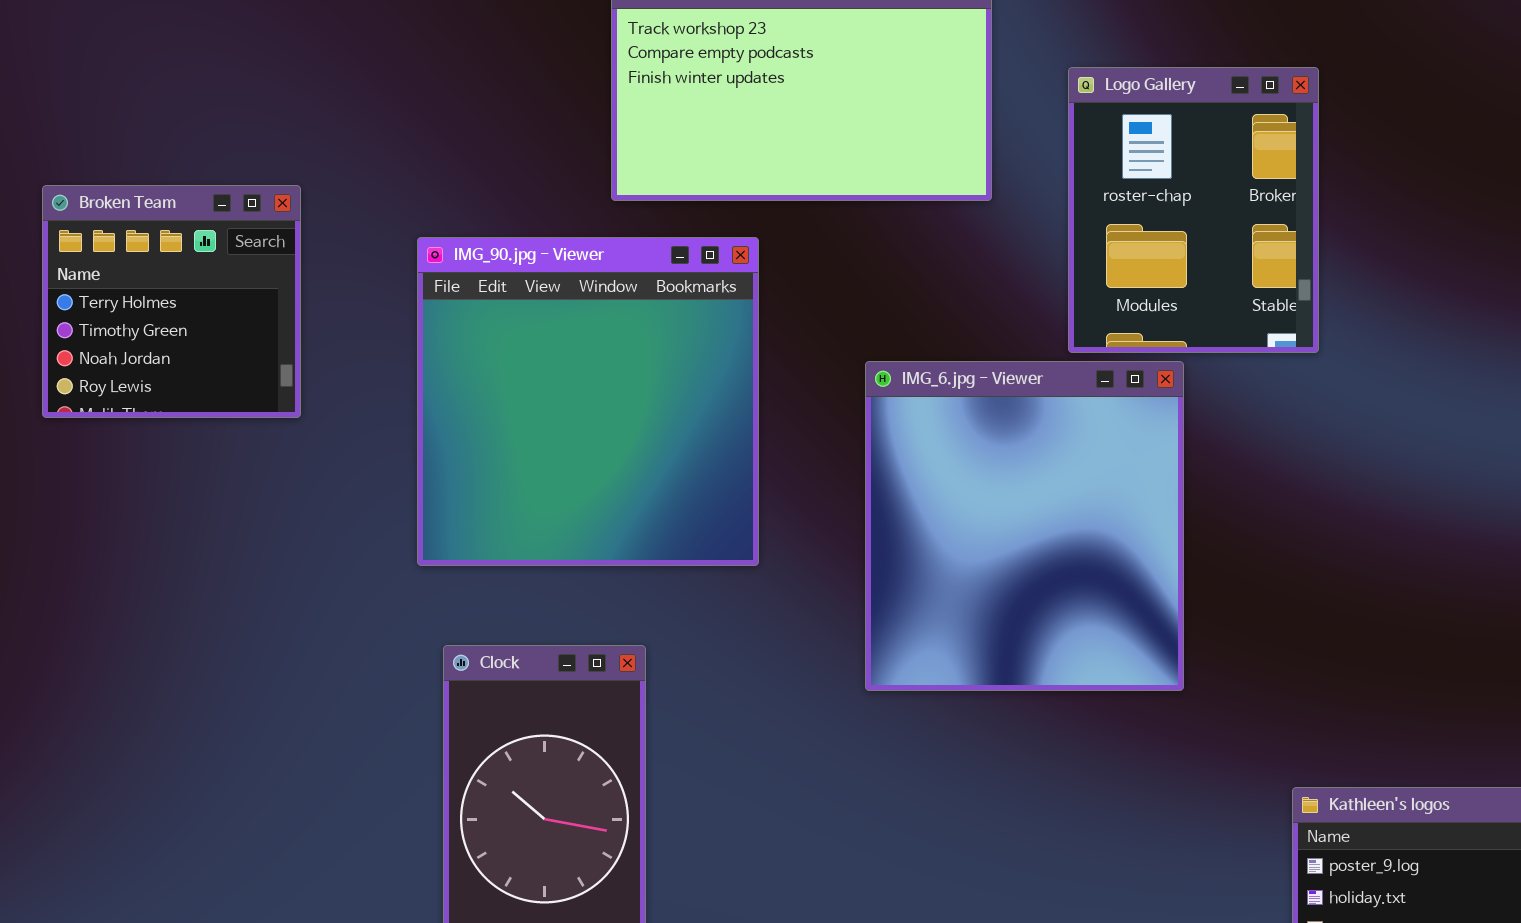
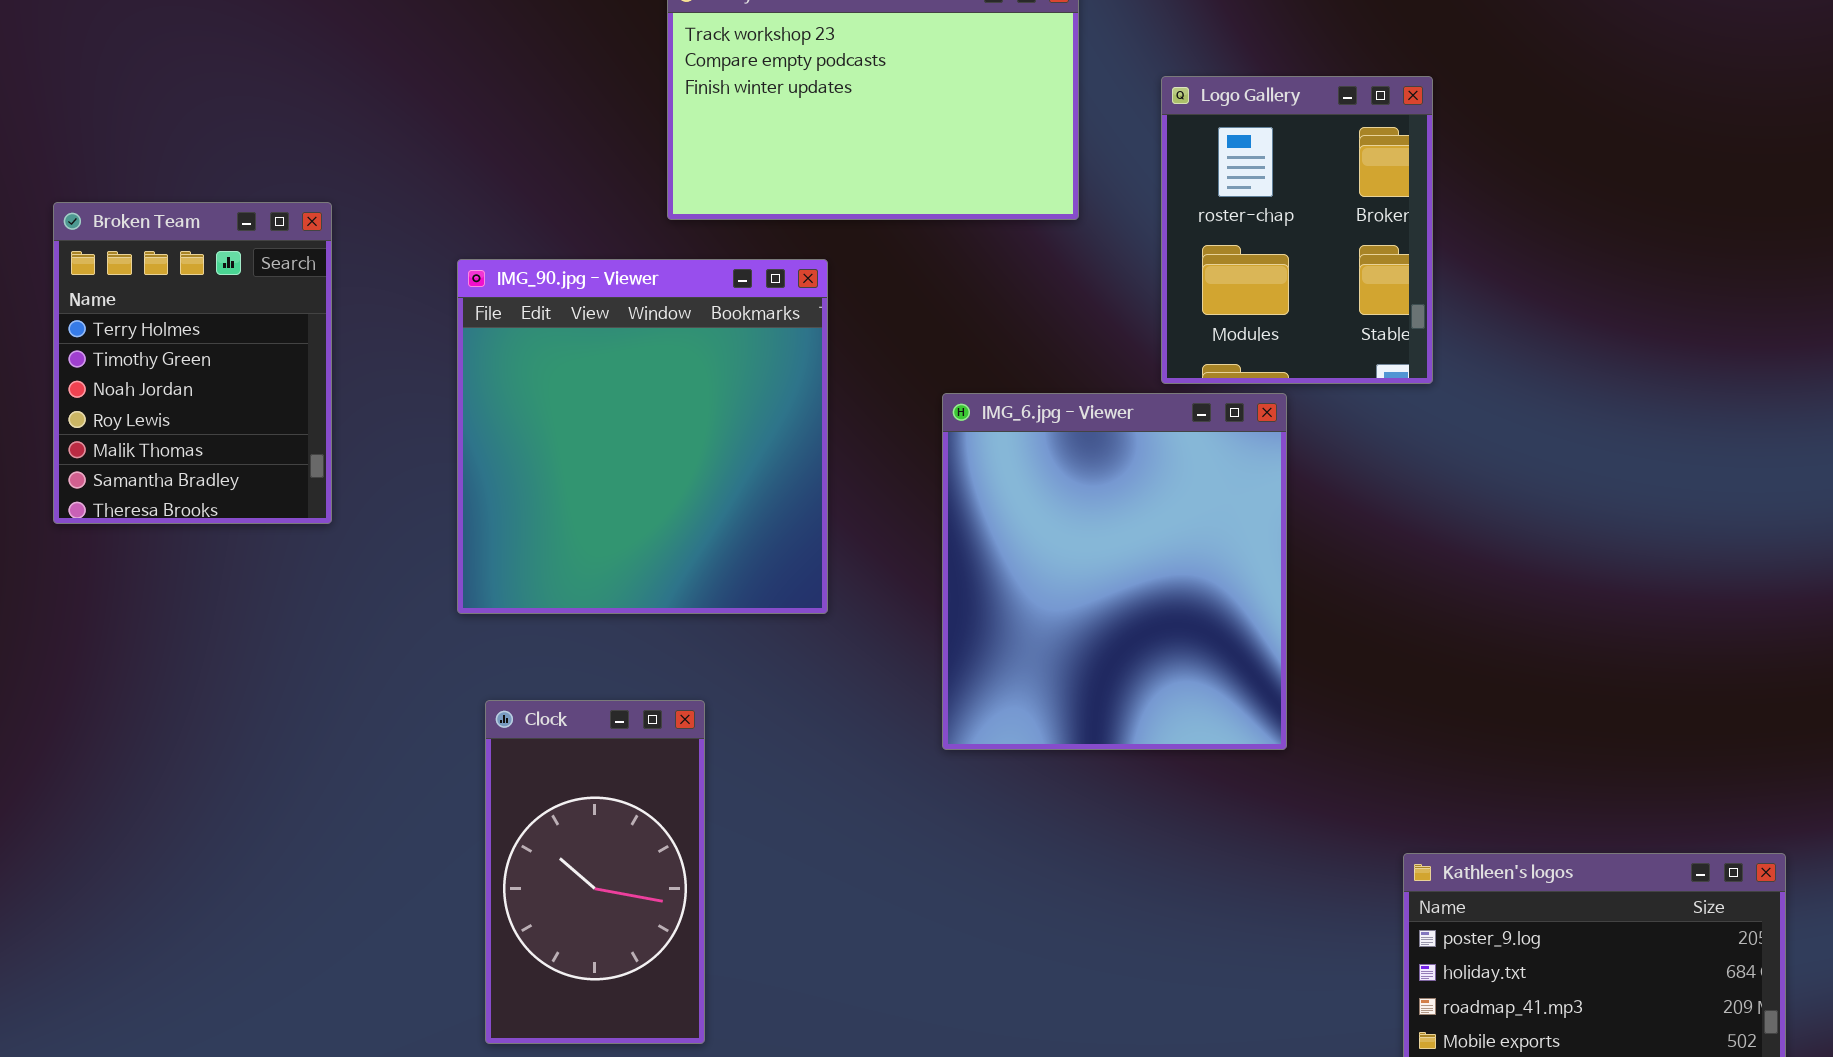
Broken Team: [42,185,301,418] -> [53,202,332,524], resized

